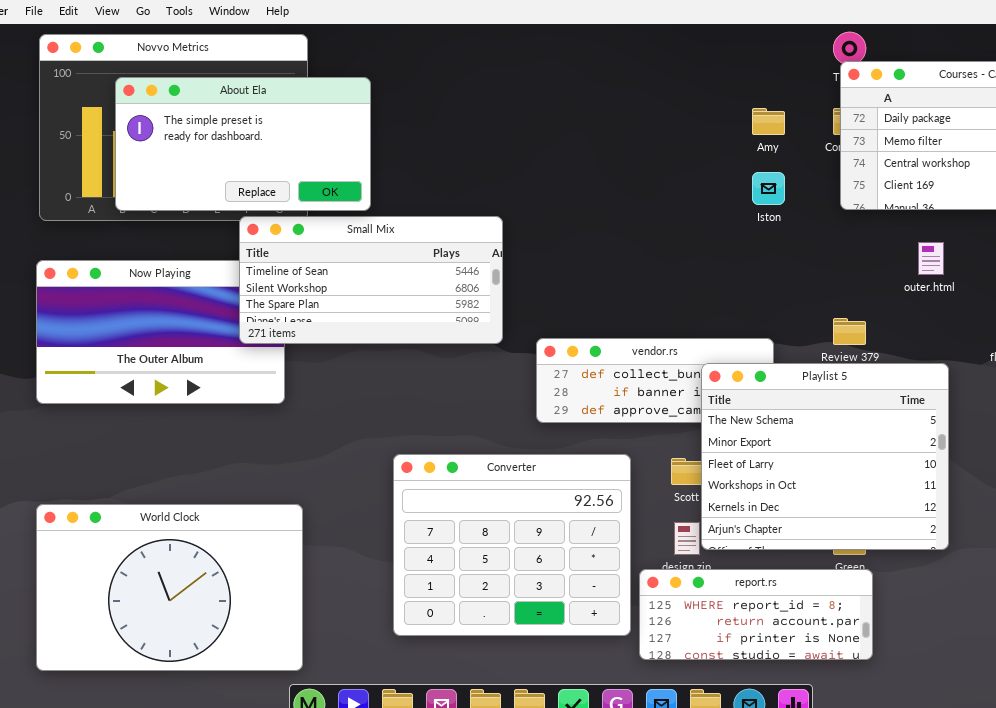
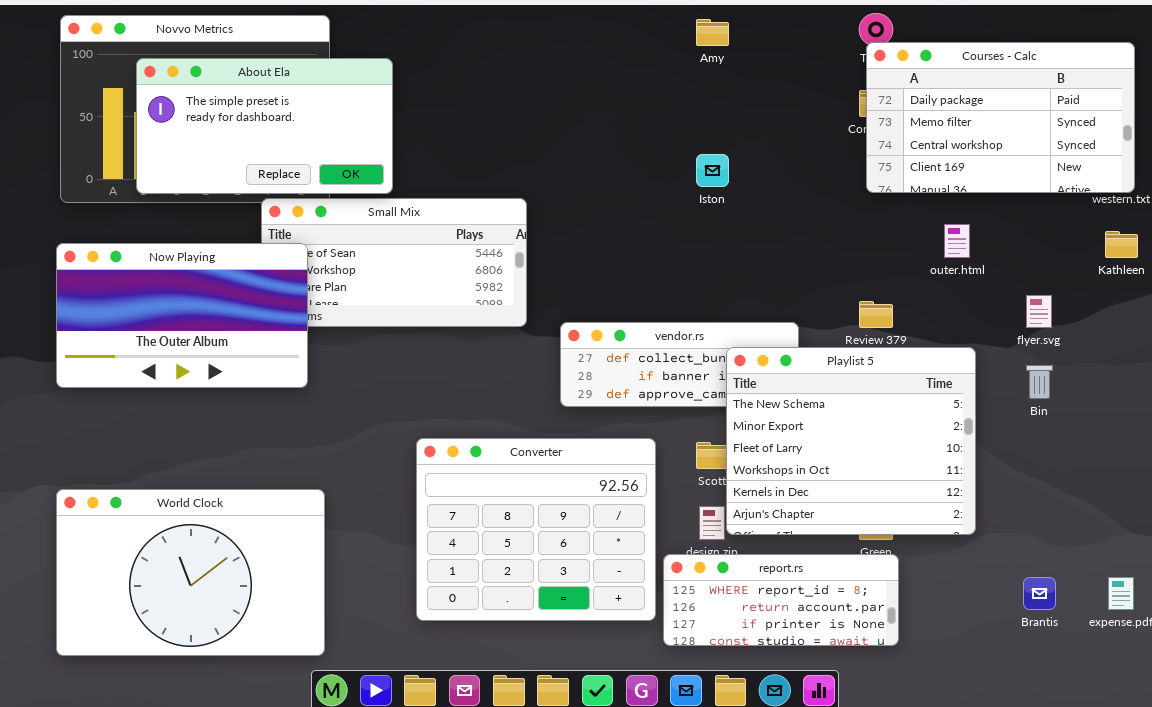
Amy: [752,108,785,135] -> [696,19,729,46], moved
Iston: [752,172,785,205] -> [696,154,729,187], moved
Now Playing: [36,260,285,404] -> [56,243,308,388], raised

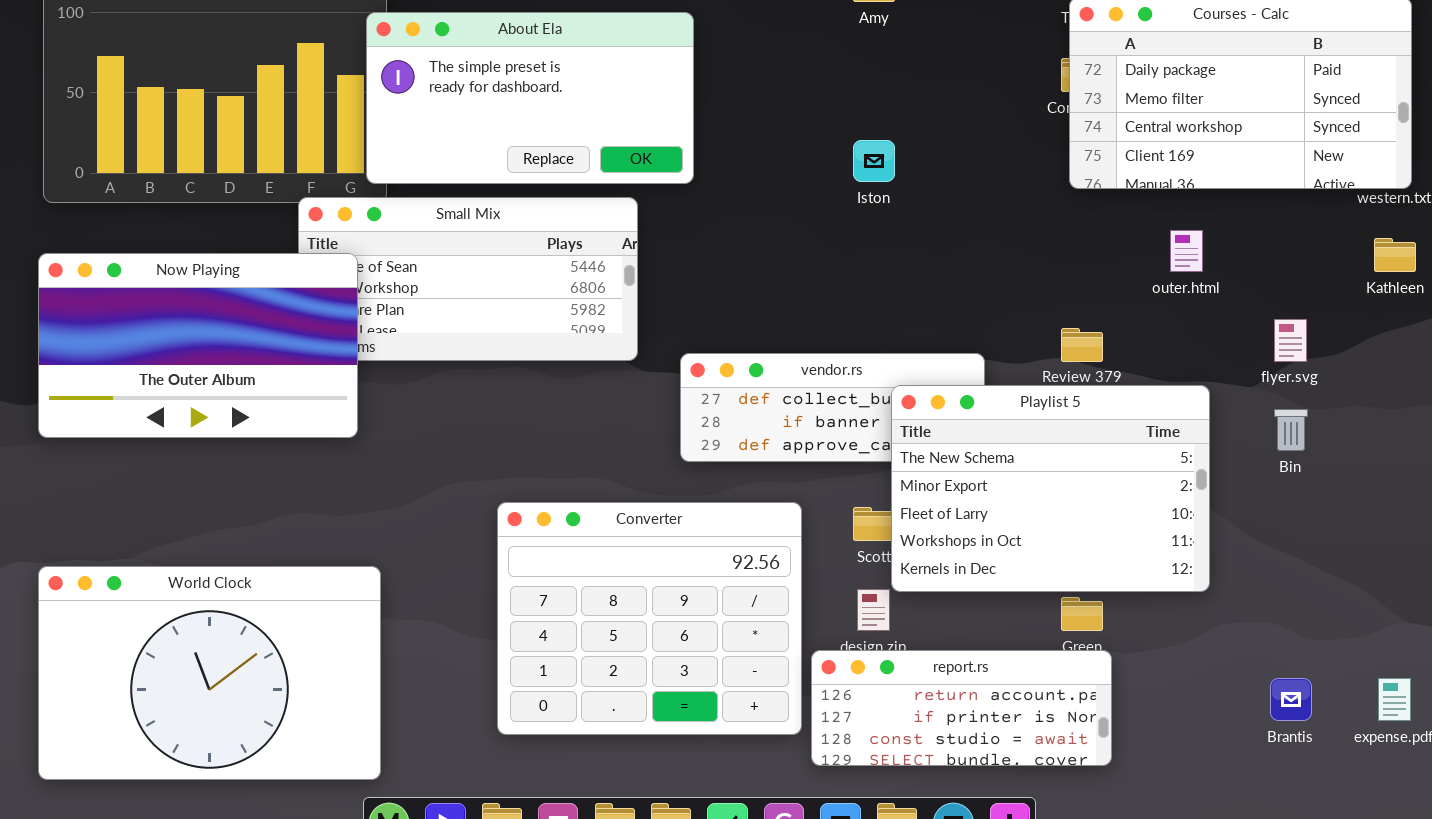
About Ela: [136,58,393,194] -> [366,12,694,184], moved
Playlist 5: [726,347,976,535] -> [891,385,1210,592], resized
report.rs: [663,554,899,646] -> [811,650,1112,766], scrolled down 1 row

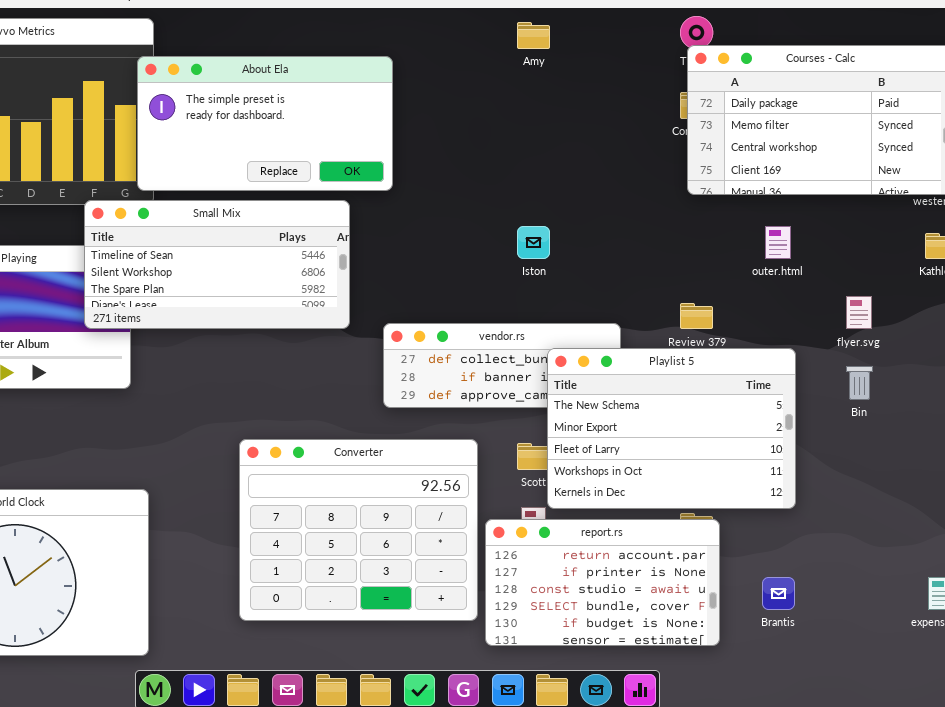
Iston: [853,140,895,182] -> [517,226,550,259], moved
Small Mix: [298,197,638,361] -> [84,200,350,329], raised
report.rs: [811,650,1112,766] -> [485,519,720,646], resized
Brantis: [1270,678,1312,721] -> [762,577,795,610], moved

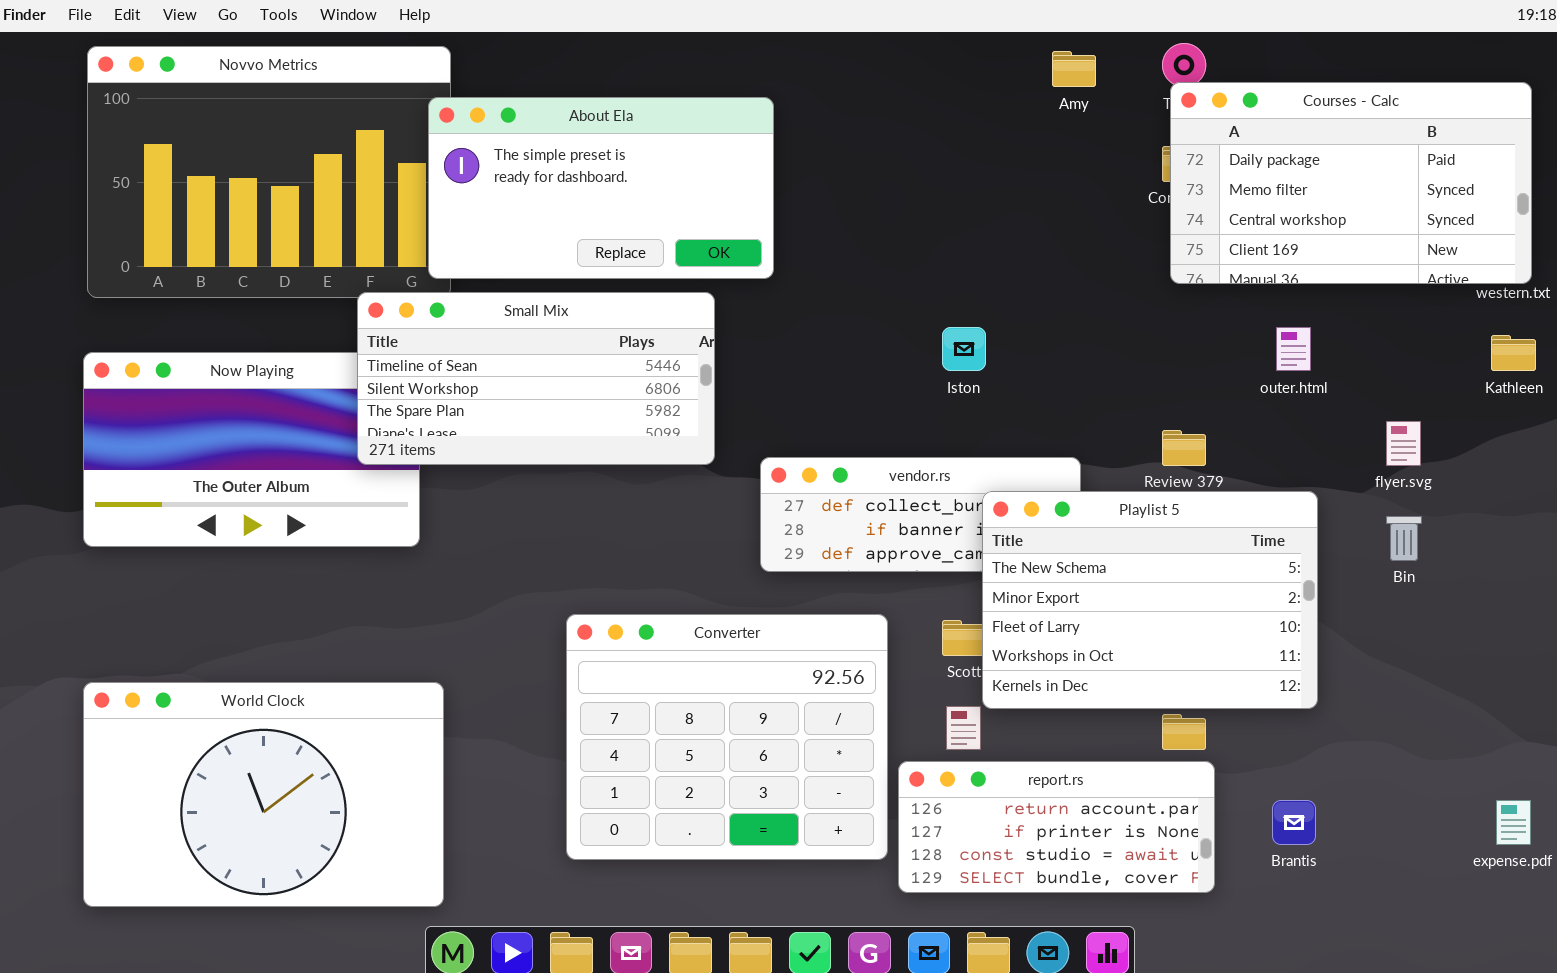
Amy: [517,22,550,49] -> [1052,51,1096,87], moved
report.rs: [485,519,720,646] -> [898,761,1215,893], resized

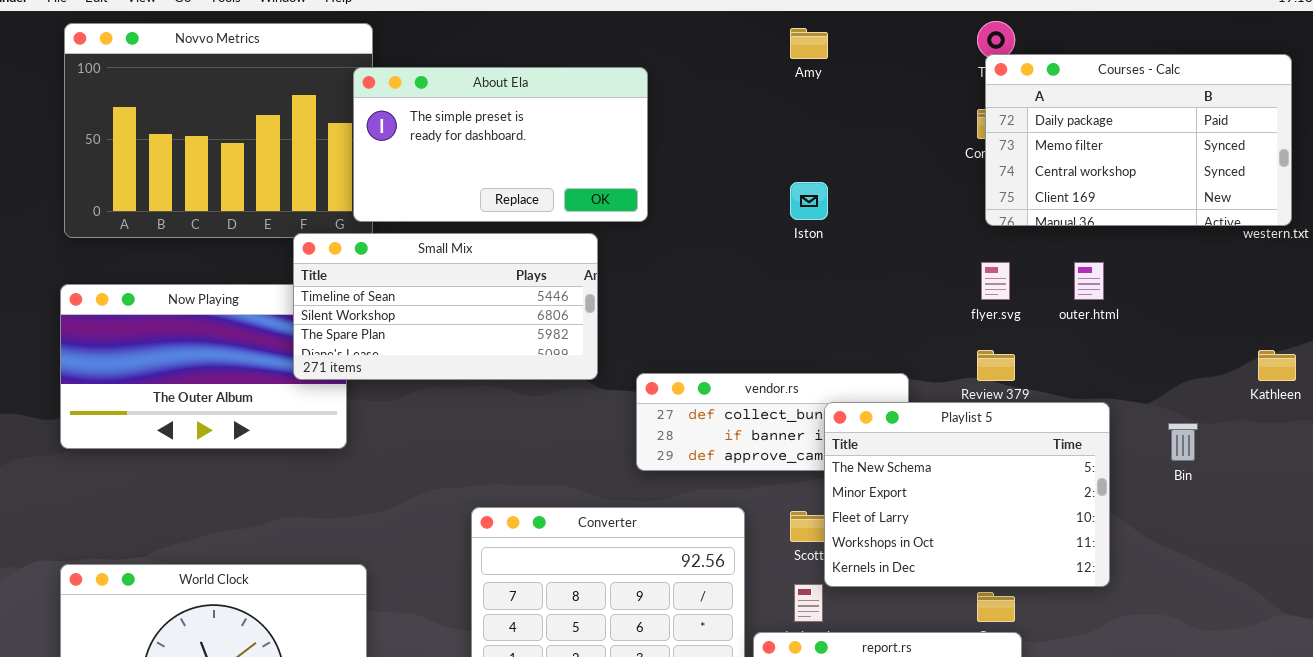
Amy: [1052,51,1096,87] -> [790,28,828,59], moved
Iston: [942,327,986,371] -> [790,182,828,220], moved
Kathleen: [1491,335,1536,371] -> [1258,350,1296,381], moved
flyer.svg: [1386,421,1421,466] -> [981,262,1010,300], moved

